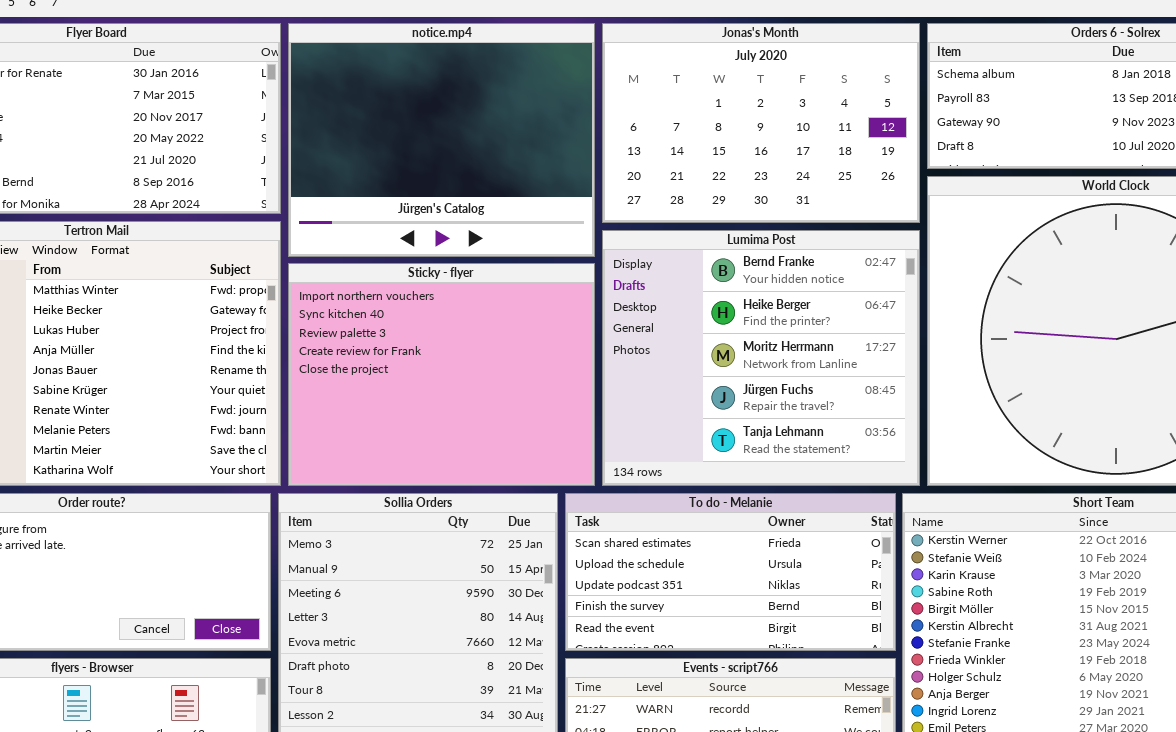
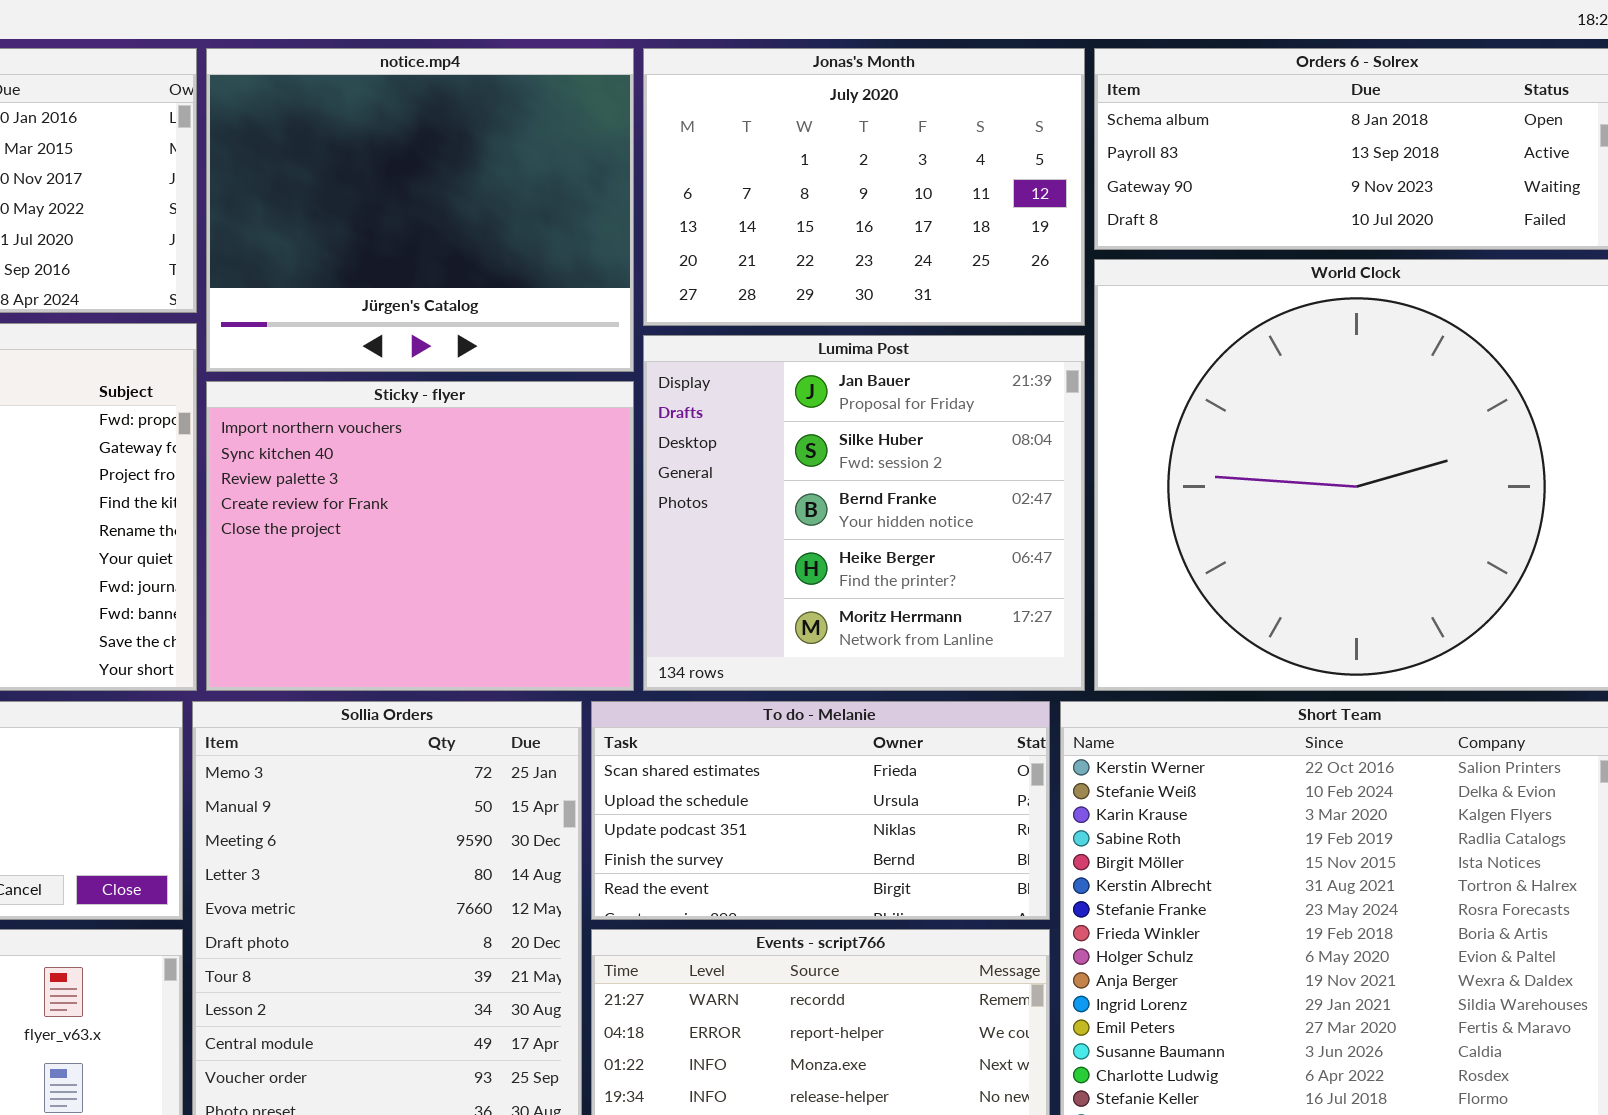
Lumima Post: [602,230,920,486] -> [643,335,1085,691], scrolled up 2 rows

